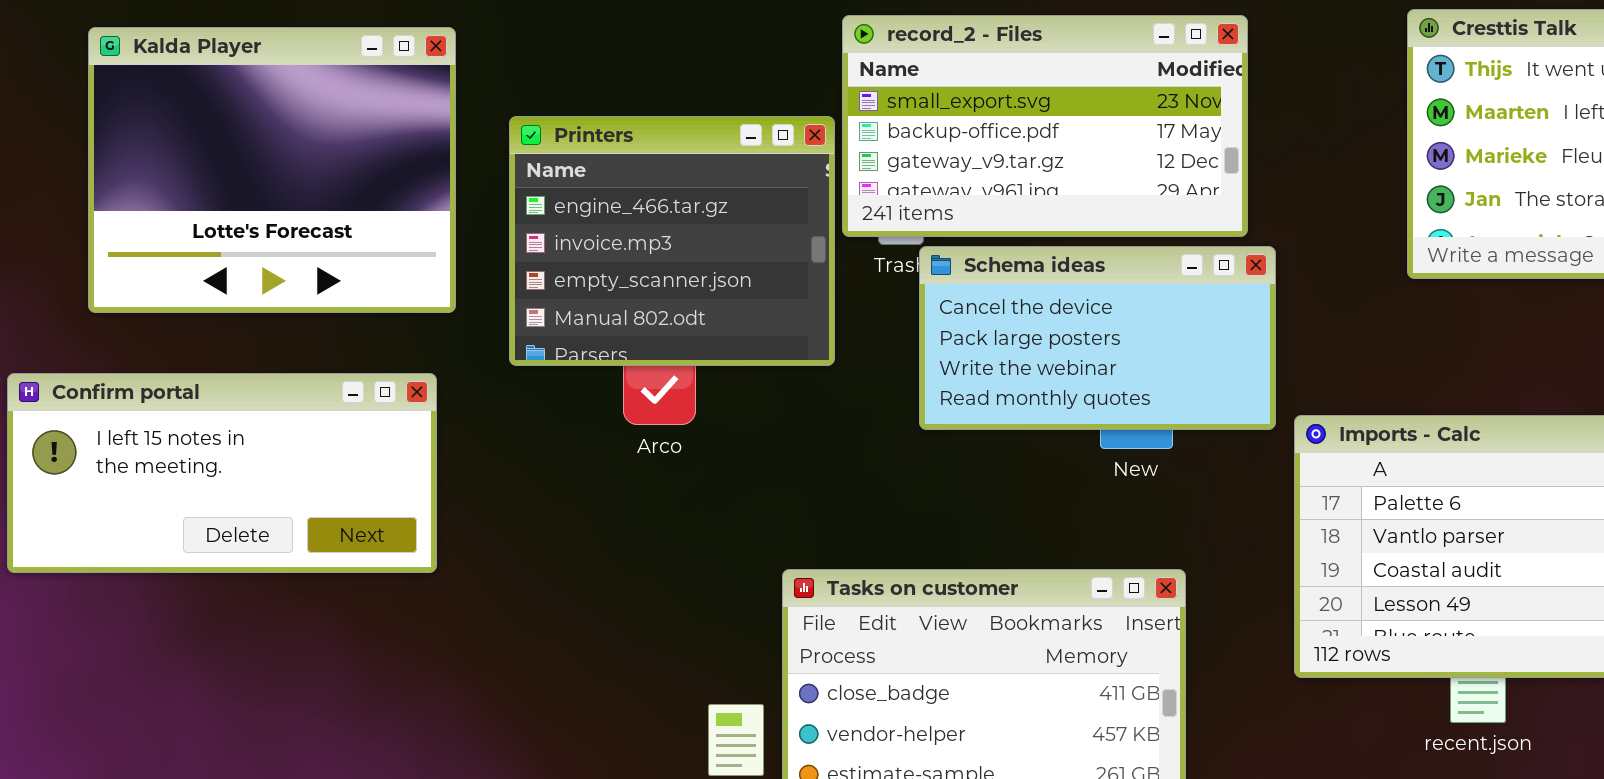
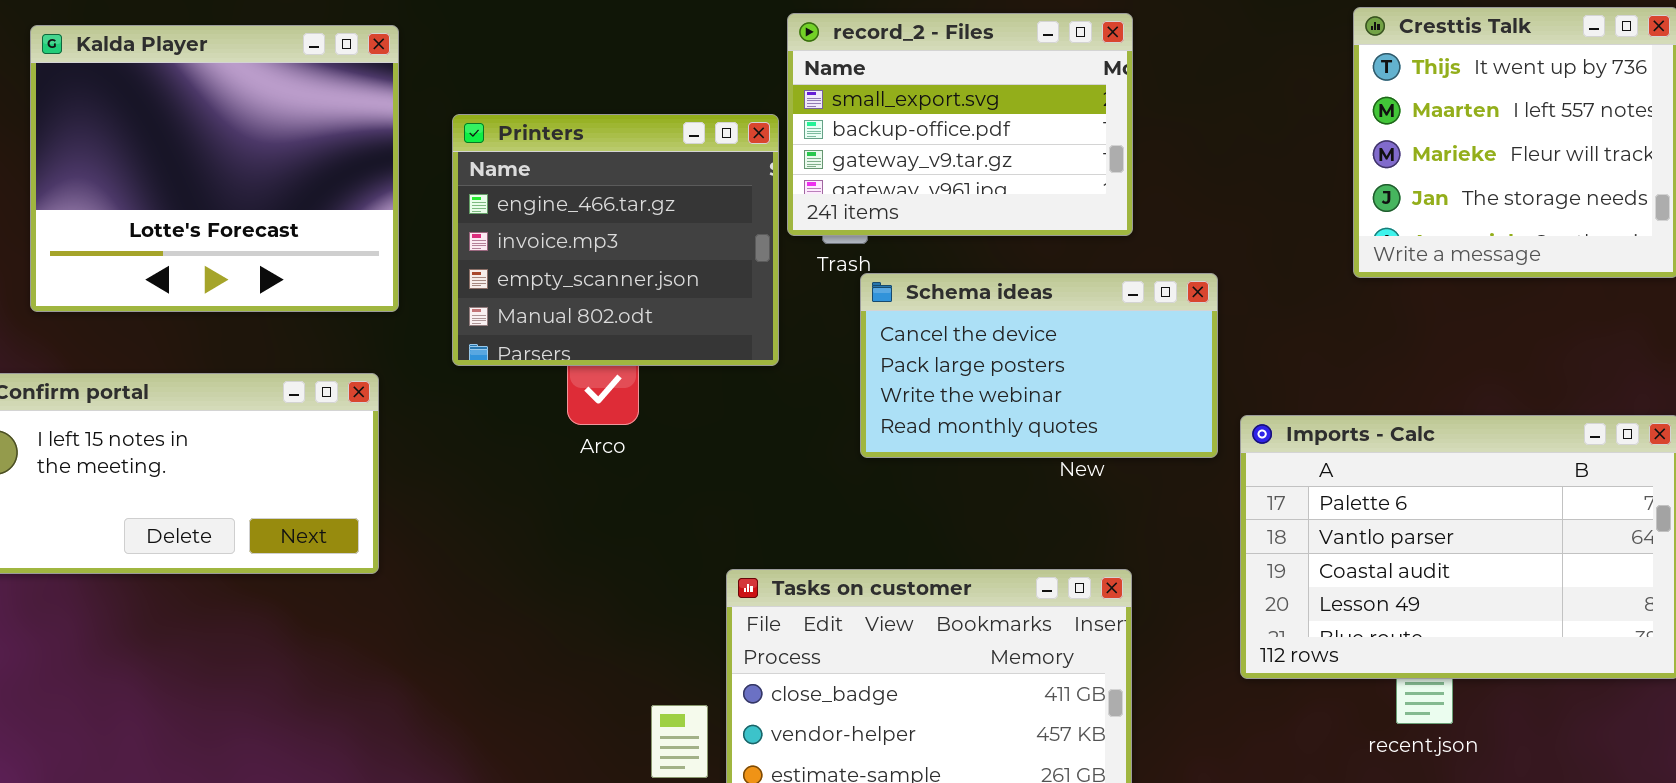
record_2 - Files: [842,15,1248,237] -> [787,13,1133,236], resized
Schema ideas: [919,246,1276,430] -> [860,273,1218,458], moved

